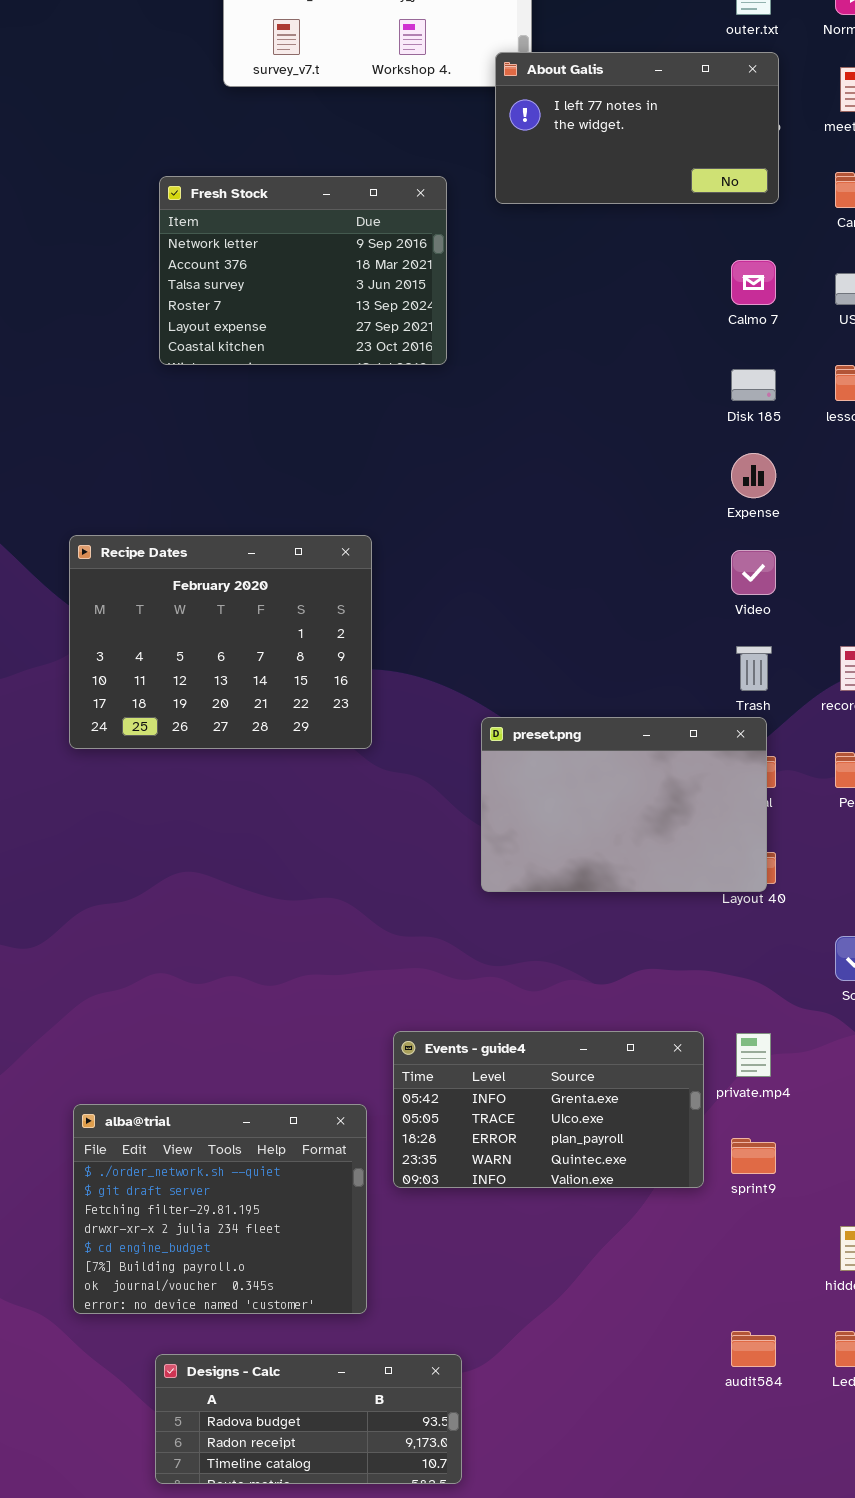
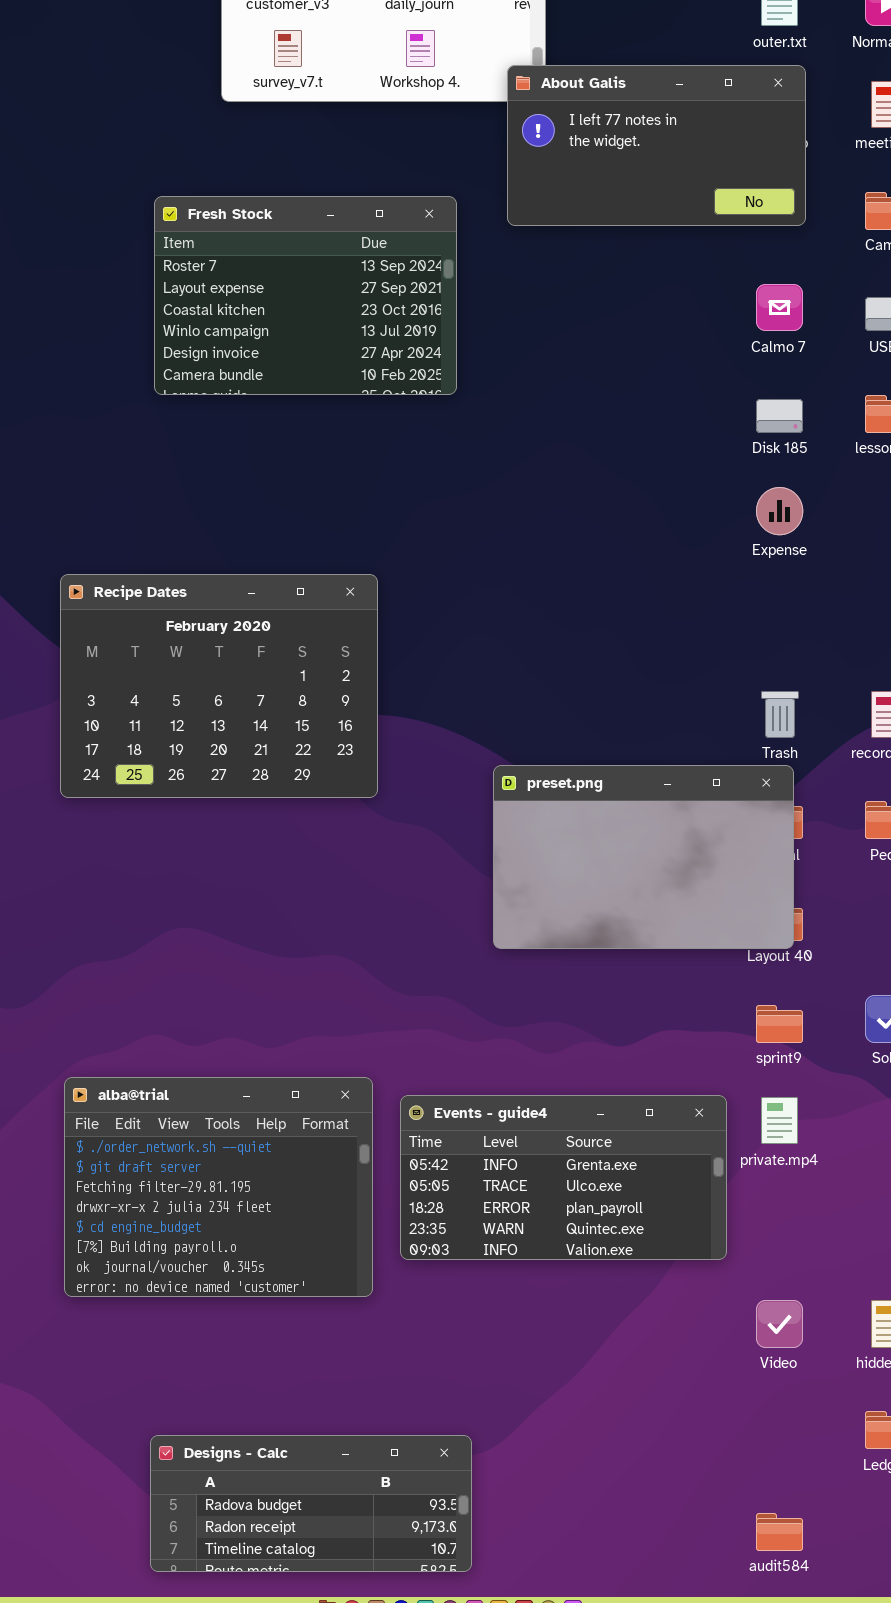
Fresh Stock: [159,176,447,365] -> [154,196,457,395], scrolled down 3 rows
Video: [731,550,776,595] -> [756,1300,803,1348], moved
alba@trial: [73,1104,367,1314] -> [64,1077,373,1297], moved
sprint9: [731,1138,776,1174] -> [756,1005,803,1043], moved
audit584: [731,1331,776,1367] -> [756,1513,803,1551], moved

